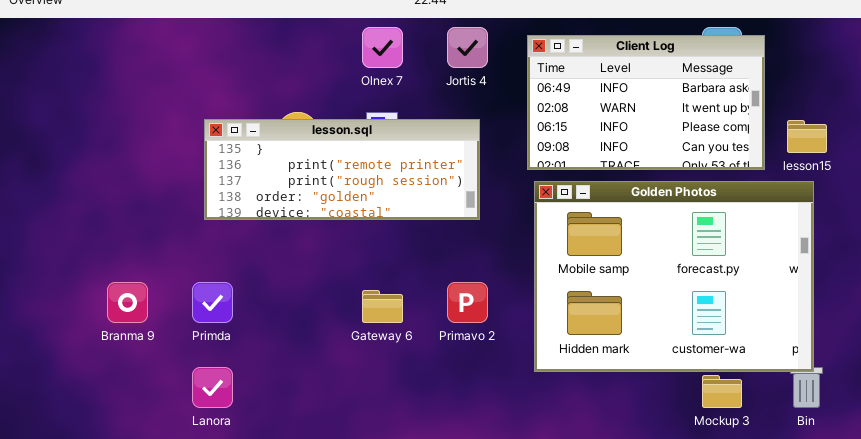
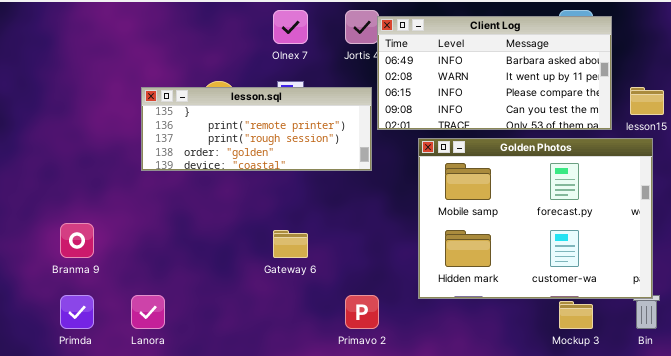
Client Log: [527,35,765,170] -> [377,16,612,130], resized
Primda: [192,282,233,323] -> [60,295,94,329], moved
Primavo 2: [447,282,488,323] -> [345,295,379,329], moved

